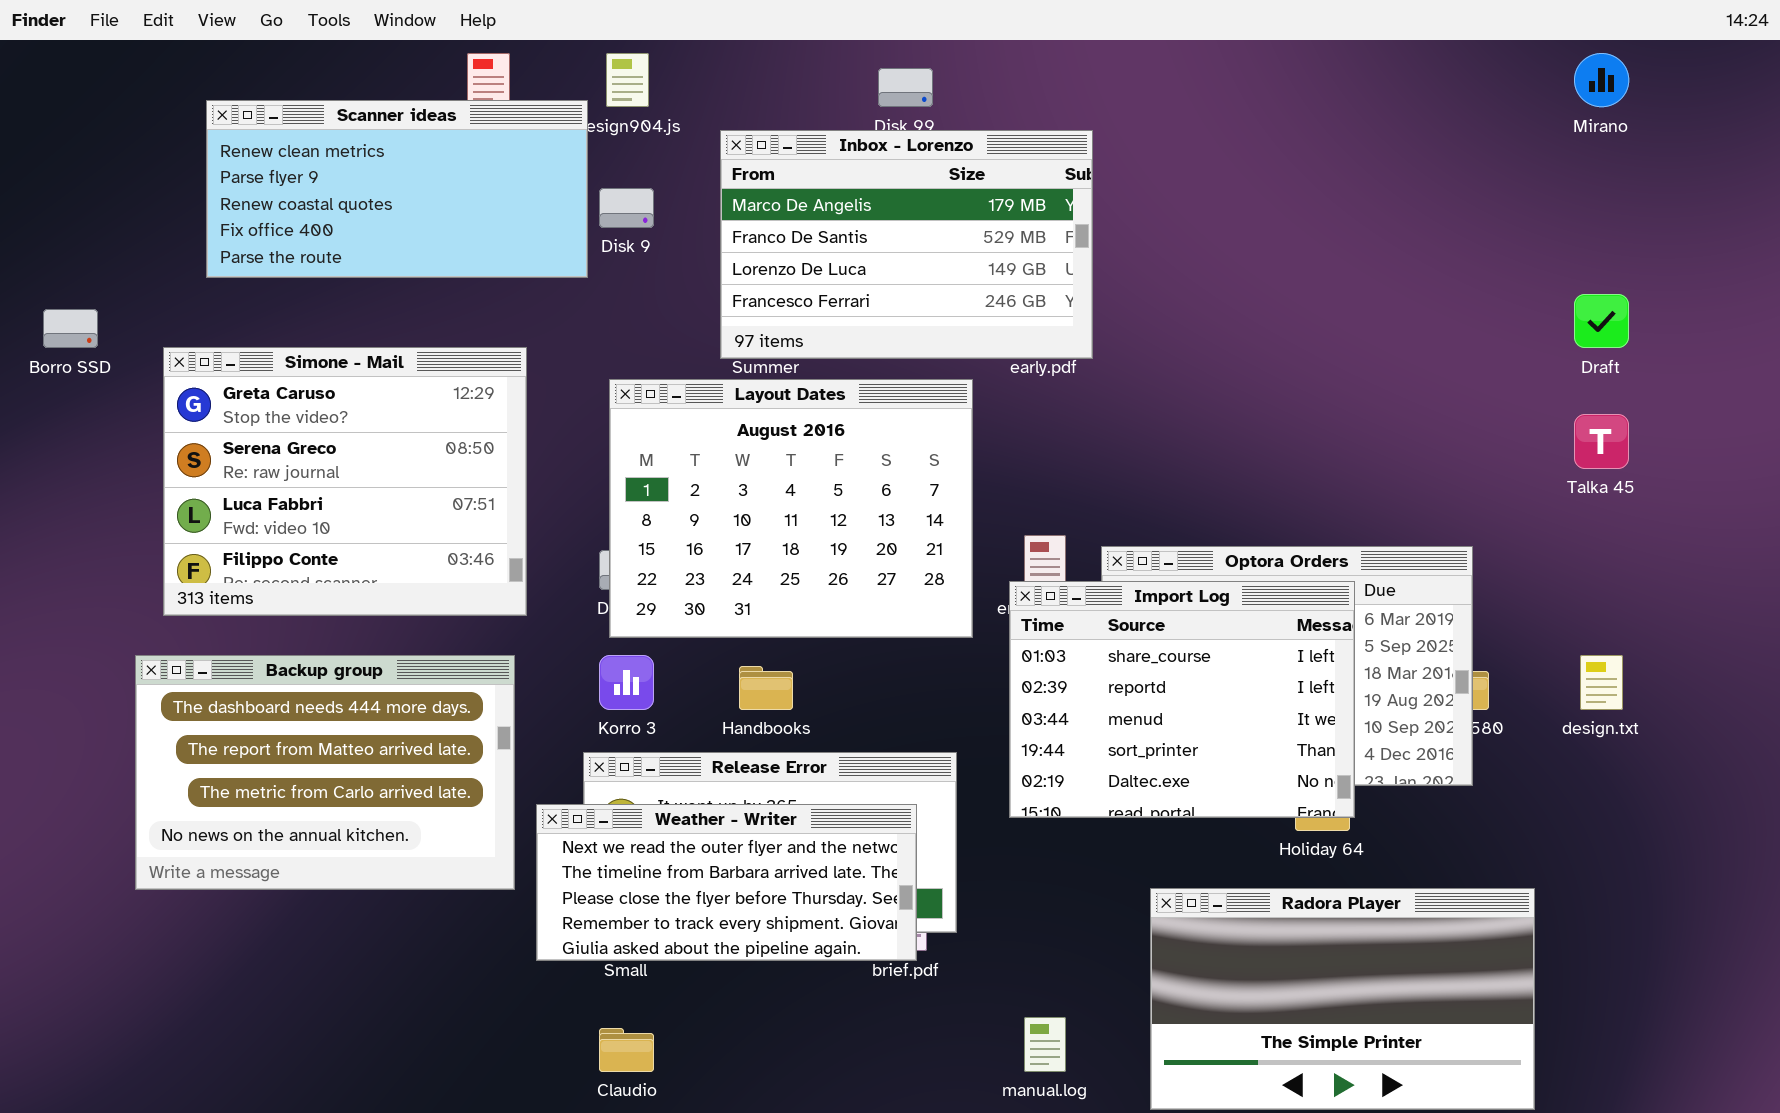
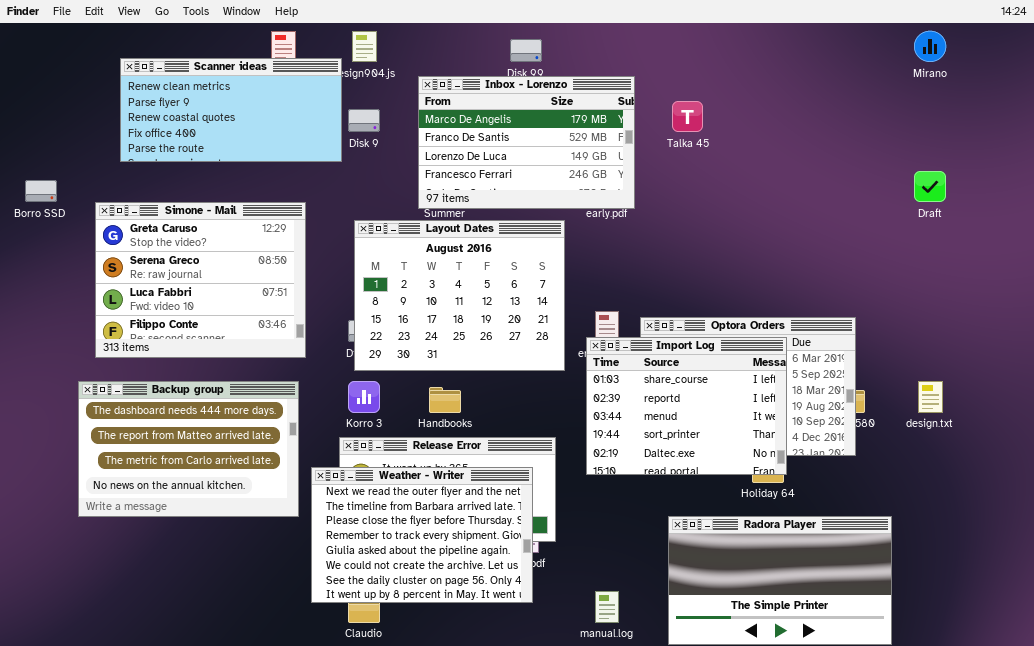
Talka 45: [1574,414,1629,469] -> [672,101,703,132], moved
Weather - Writer: [536,804,917,961] -> [311,467,533,603], resized

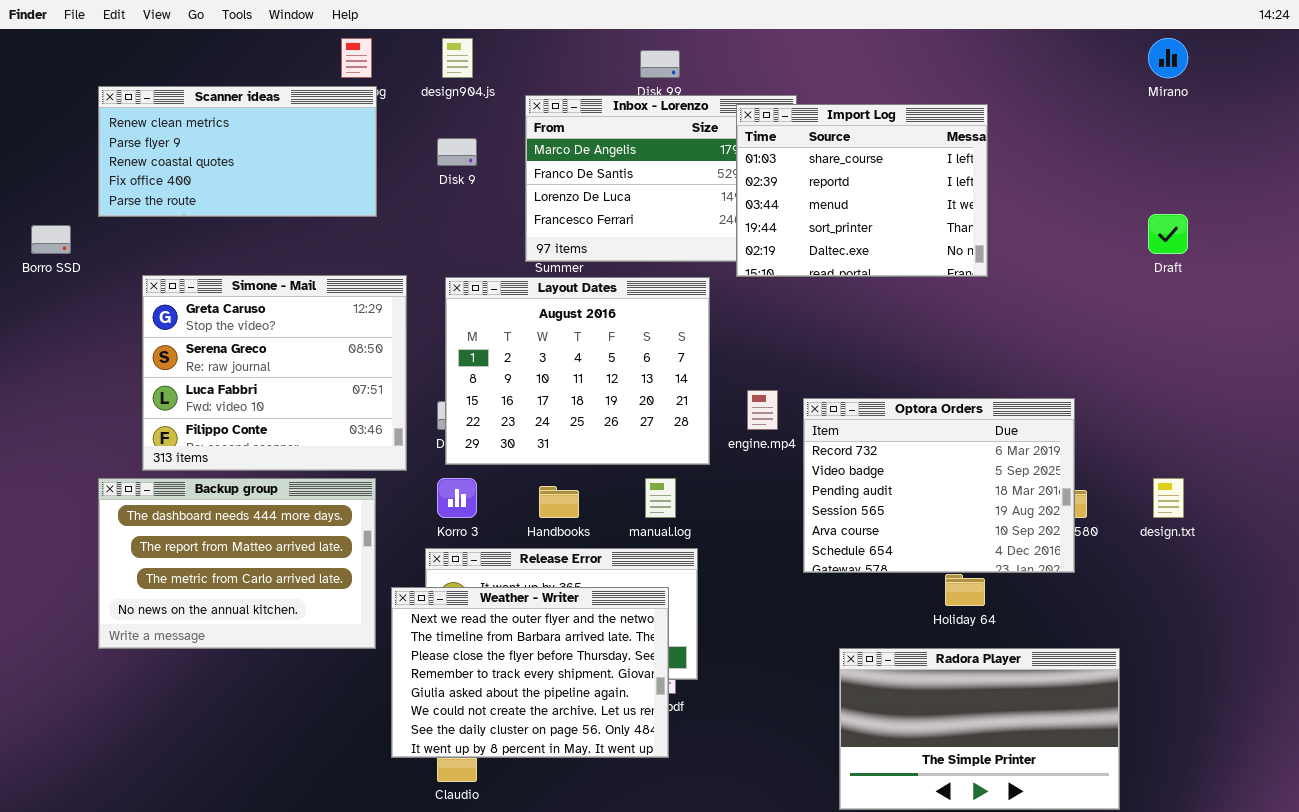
Scanner ideas: [120,58,342,162] -> [98,86,377,217], moved
Simone - Mail: [95,202,306,358] -> [142,275,407,471], moved
Import Log: [586,337,787,475] -> [736,104,988,277], moved
manual.log: [595,591,619,623] -> [645,478,676,518], moved

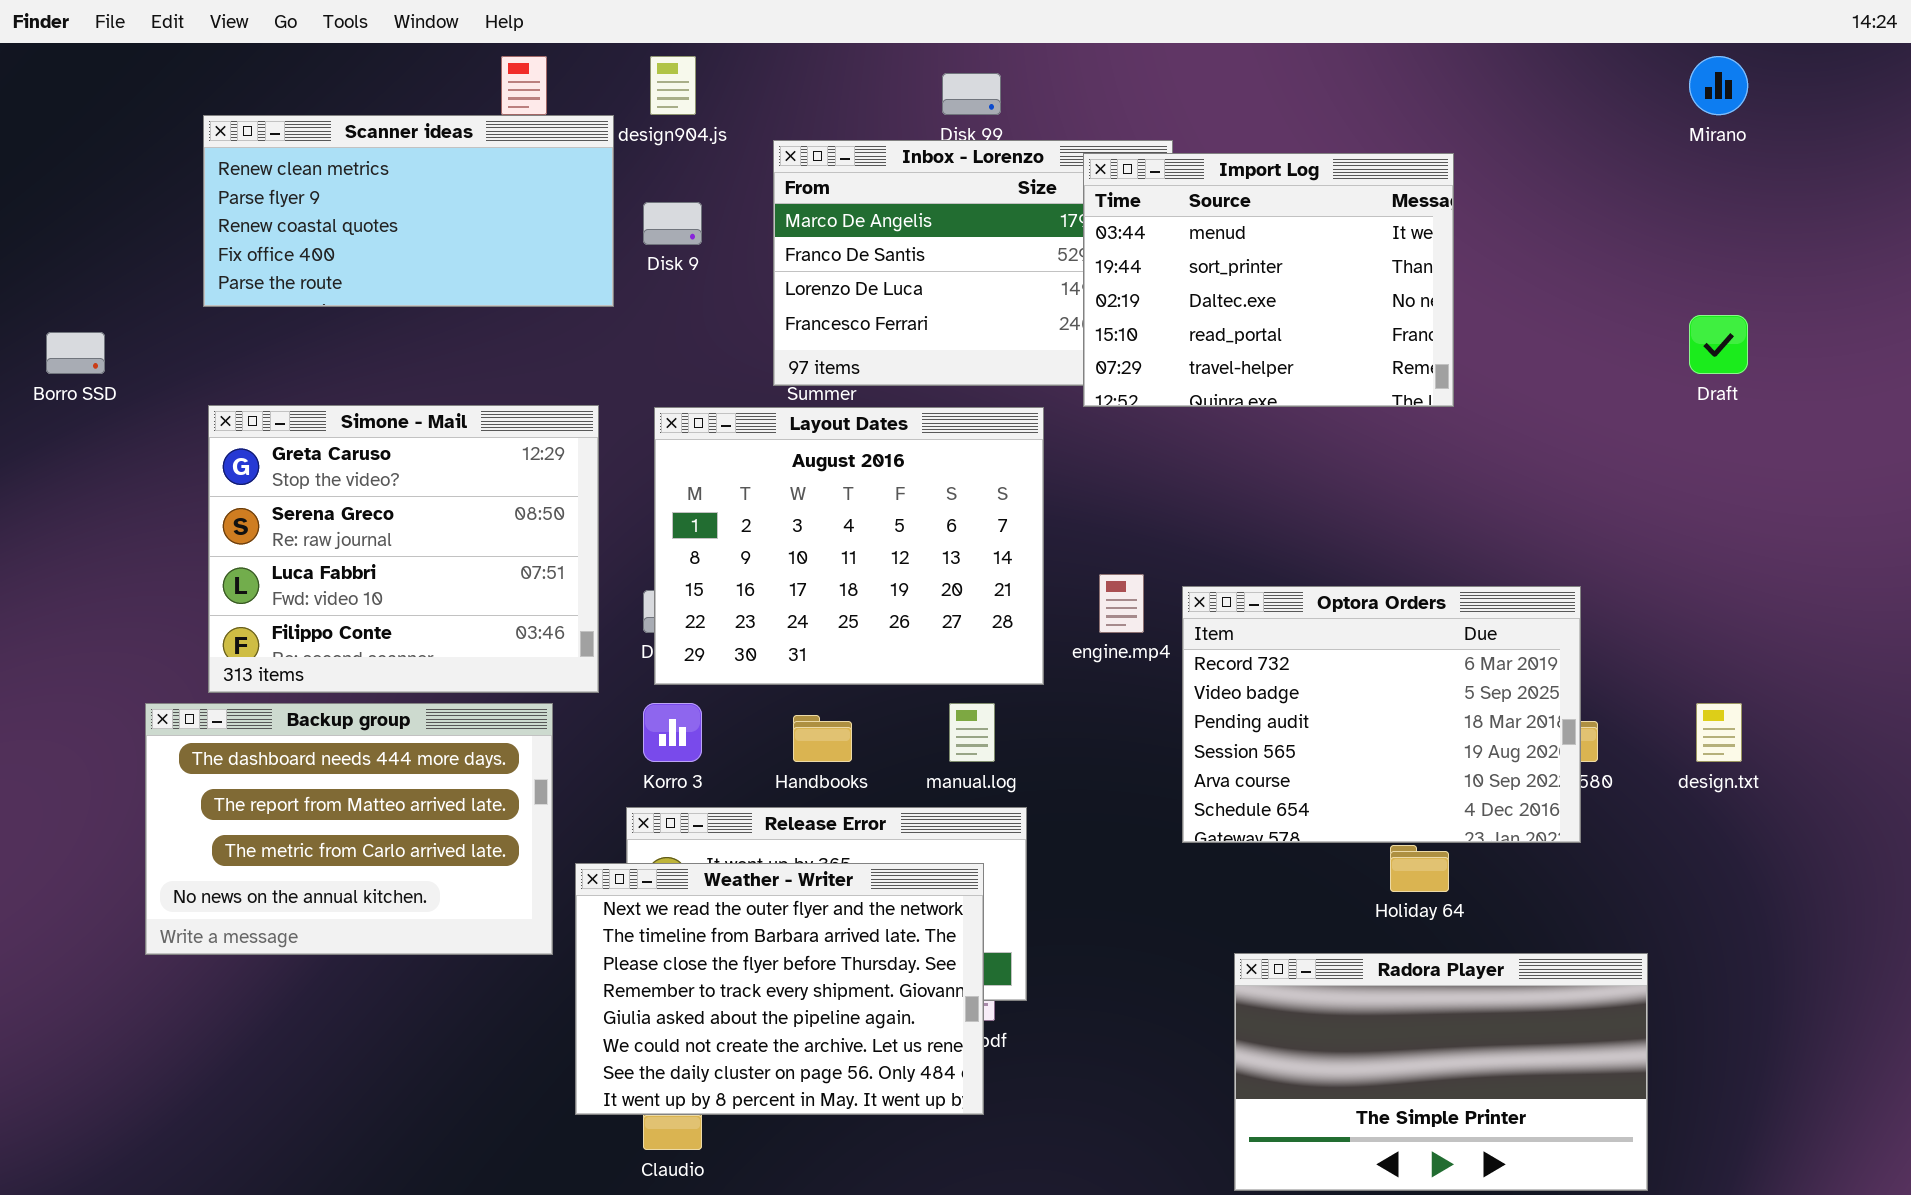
Scanner ideas: [98,86,377,217] -> [203,115,614,307], moved
Import Log: [736,104,988,277] -> [1083,153,1454,407], scrolled down 2 rows

